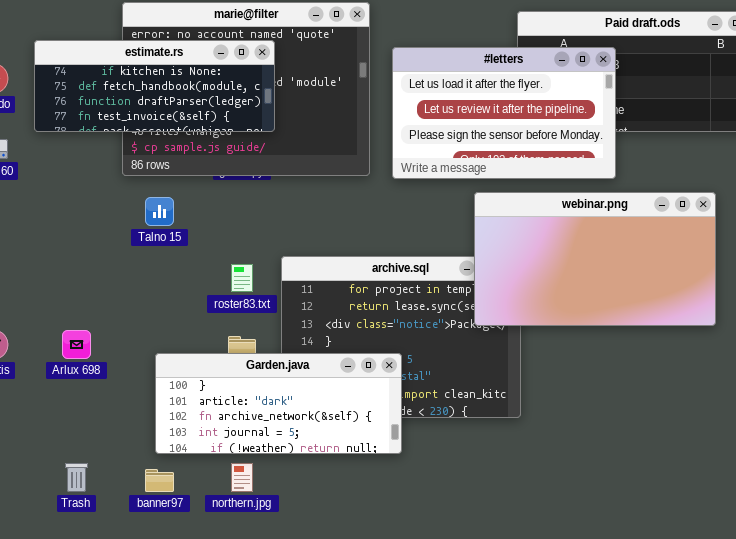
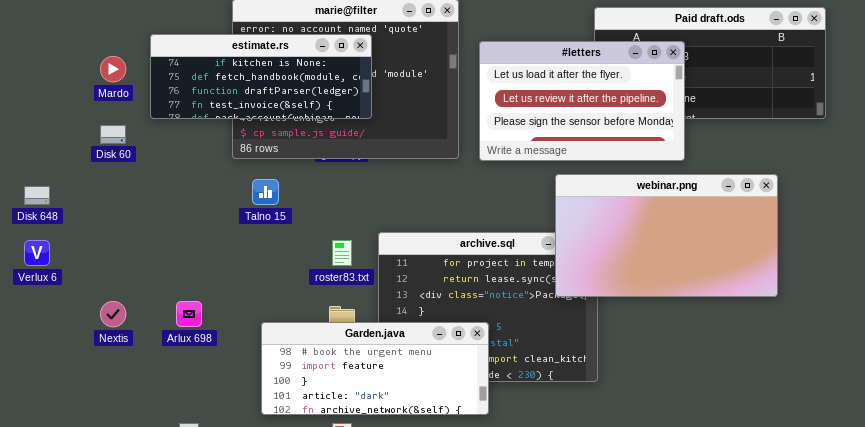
Garden.java: [155,353,402,454] -> [261,322,489,415], scrolled up 2 rows

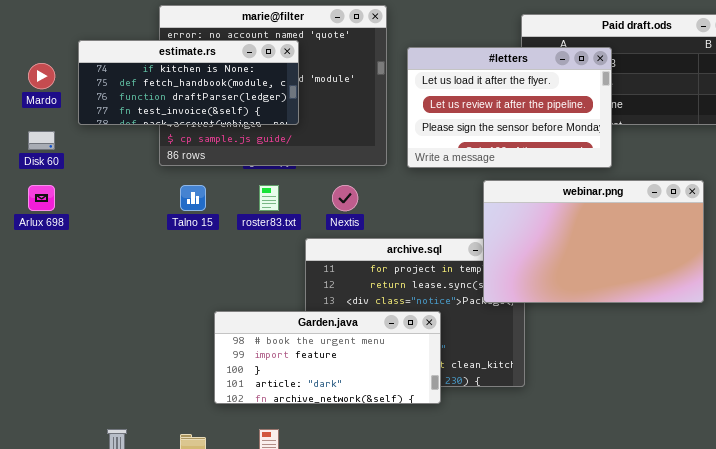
roster83.txt: [332,240,352,266] -> [259,185,279,211], moved
Nextis: [100,301,126,327] -> [332,185,358,211], moved
Arlux 698: [176,301,202,327] -> [28,185,55,211], moved
Garden.java: [261,322,489,415] -> [214,311,441,404], moved

